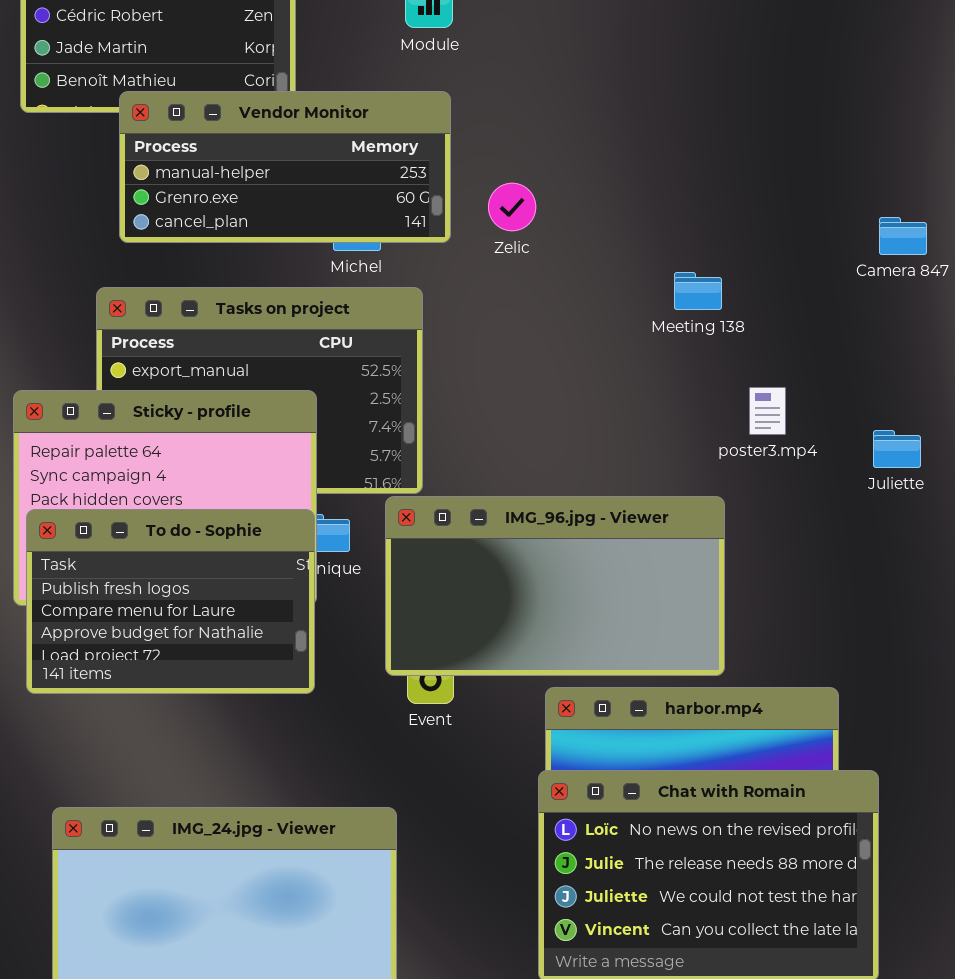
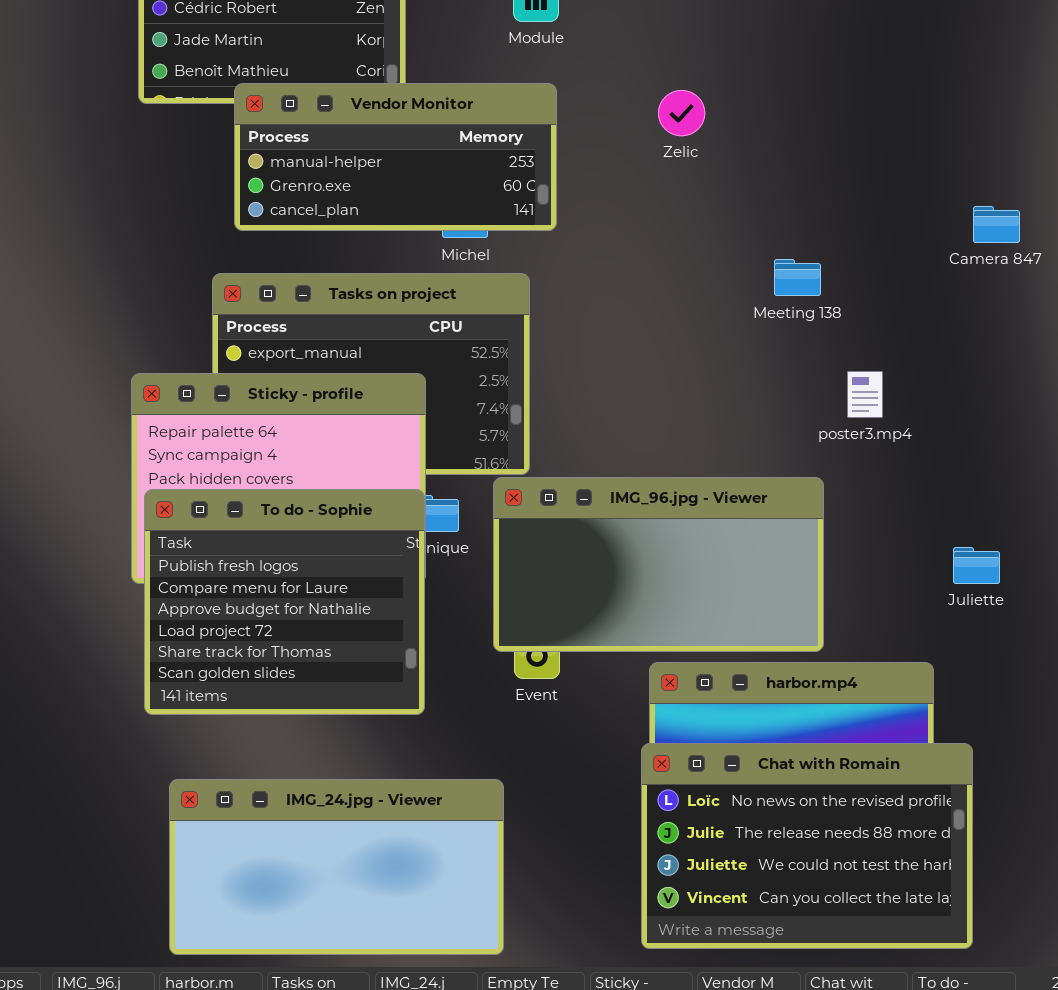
Zelic: [488,183,536,231] -> [658,90,705,136], moved
Juliette: [873,430,921,468] -> [953,547,1000,584], moved
To do - Sophie: [26,509,315,694] -> [144,489,425,715], resized

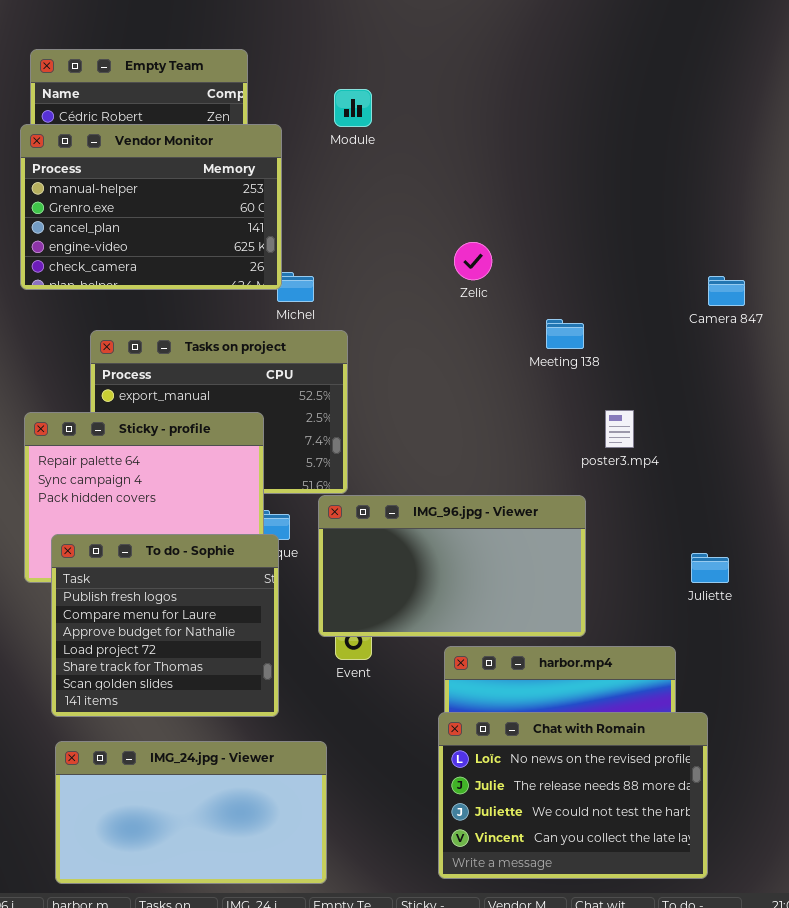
Vendor Monitor: [234,83,557,231] -> [20,124,282,290], moved, resized
Zelic: [658,90,705,136] -> [454,242,492,280], moved
To do - Sophie: [144,489,425,715] -> [51,534,279,717], moved

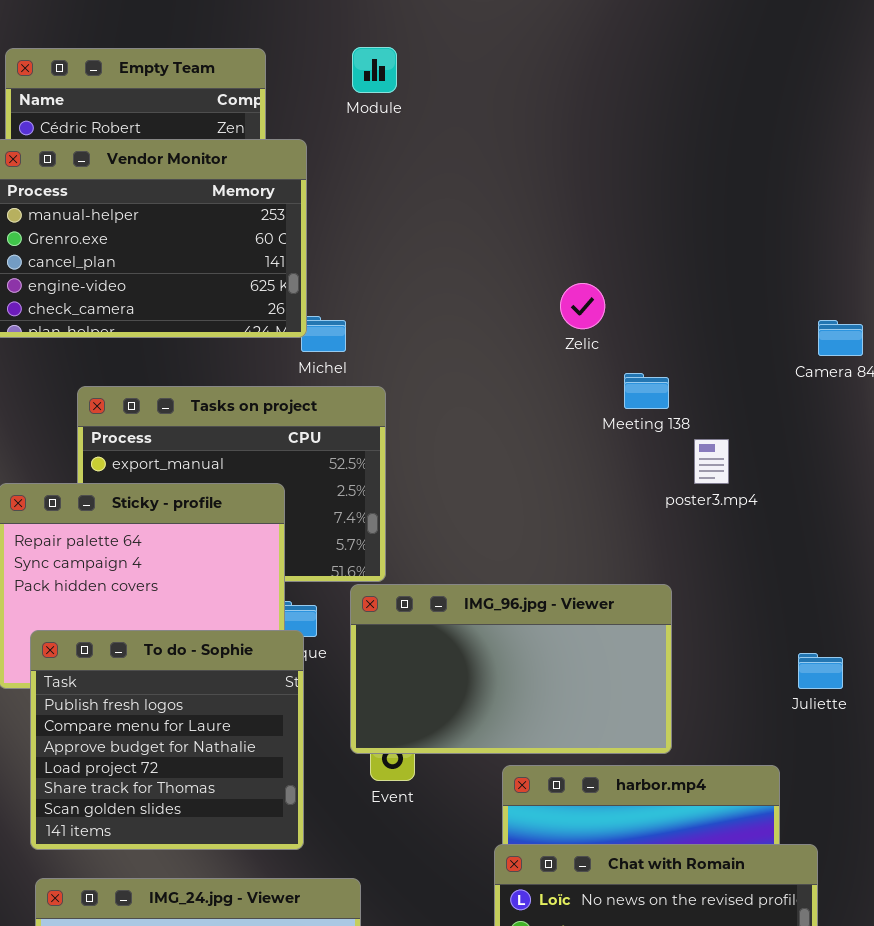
Module: [334,89,372,127] -> [352,47,397,93], moved
Zelic: [454,242,492,280] -> [560,283,605,329], moved
poster3.mp4: [605,410,634,448] -> [694,439,729,484], moved

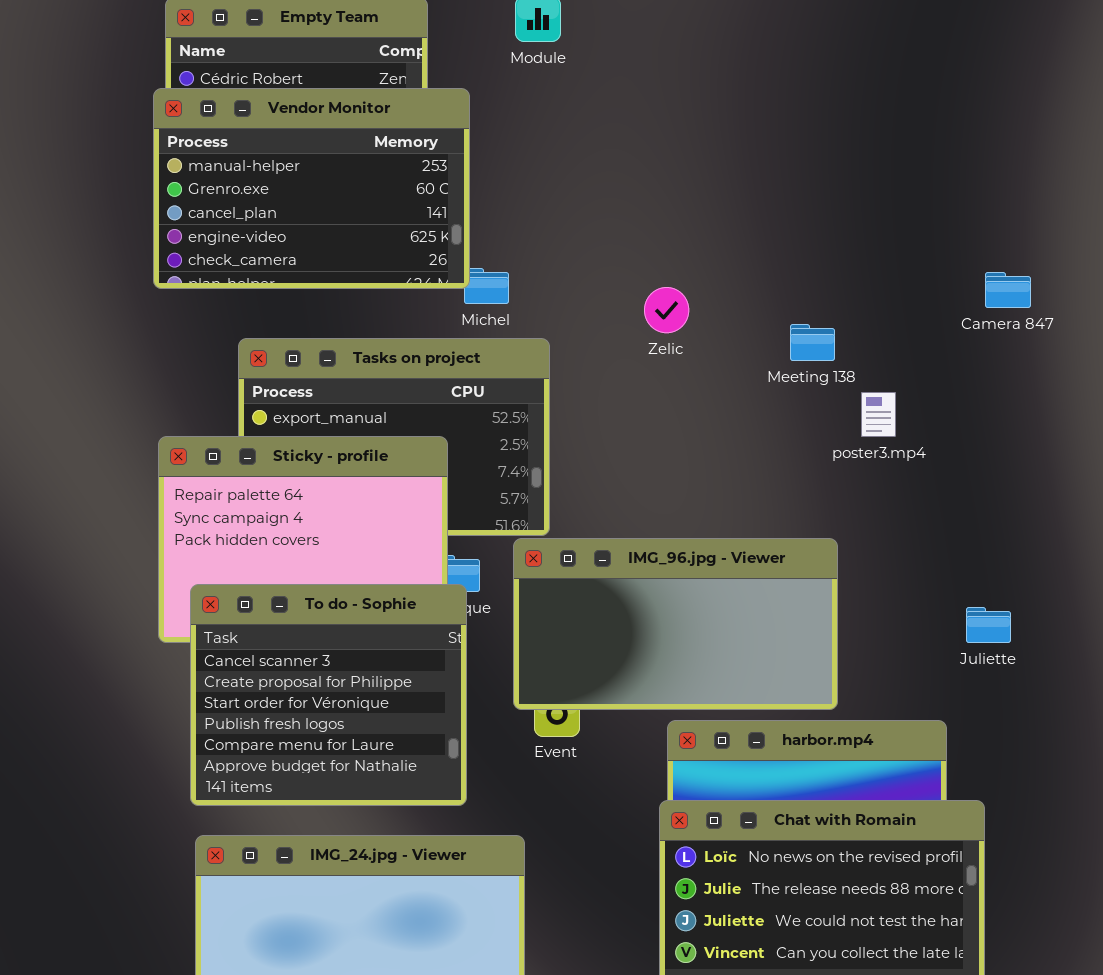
Zelic: [560,283,605,329] -> [644,287,689,333], moved
To do - Sophie: [30,630,304,850] -> [190,584,467,806], scrolled up 3 rows

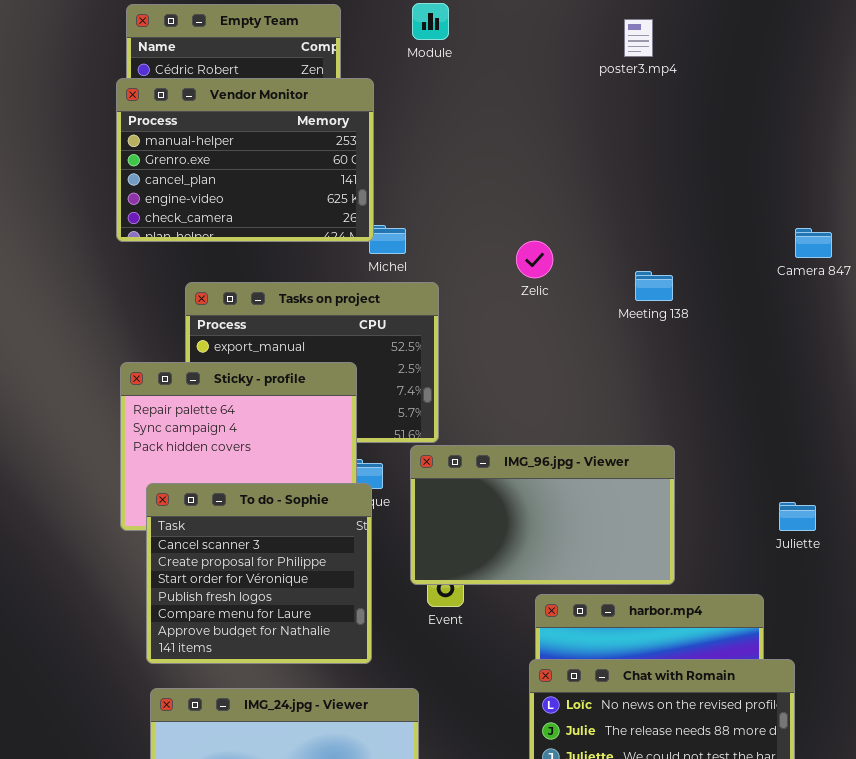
poster3.mp4: [861,392,896,437] -> [624,19,653,57], moved

